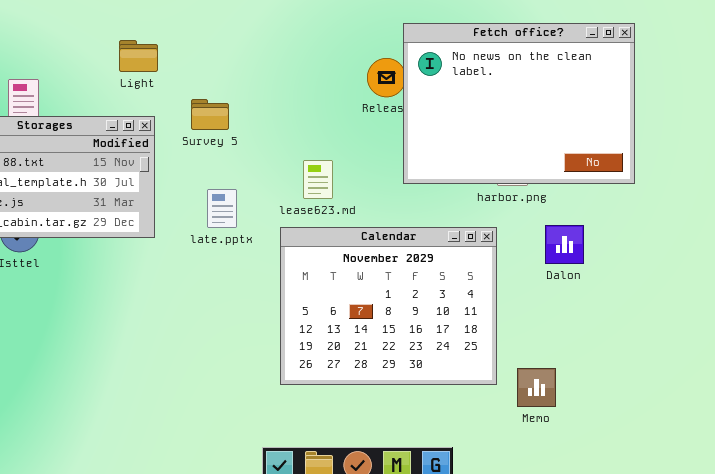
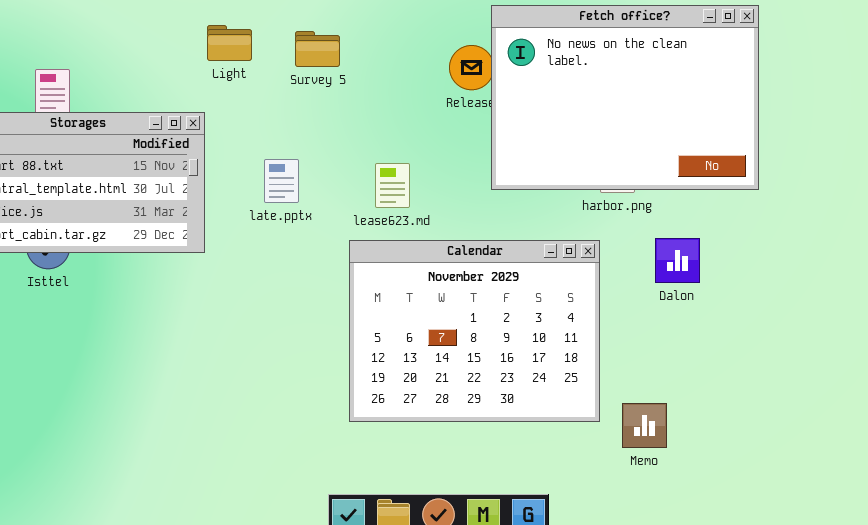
Light: [119,40,158,72] -> [207,25,252,61], moved
Survey 5: [191,99,229,130] -> [295,31,340,67], moved
late.pptx: [207,189,237,228] -> [264,159,299,203], moved

